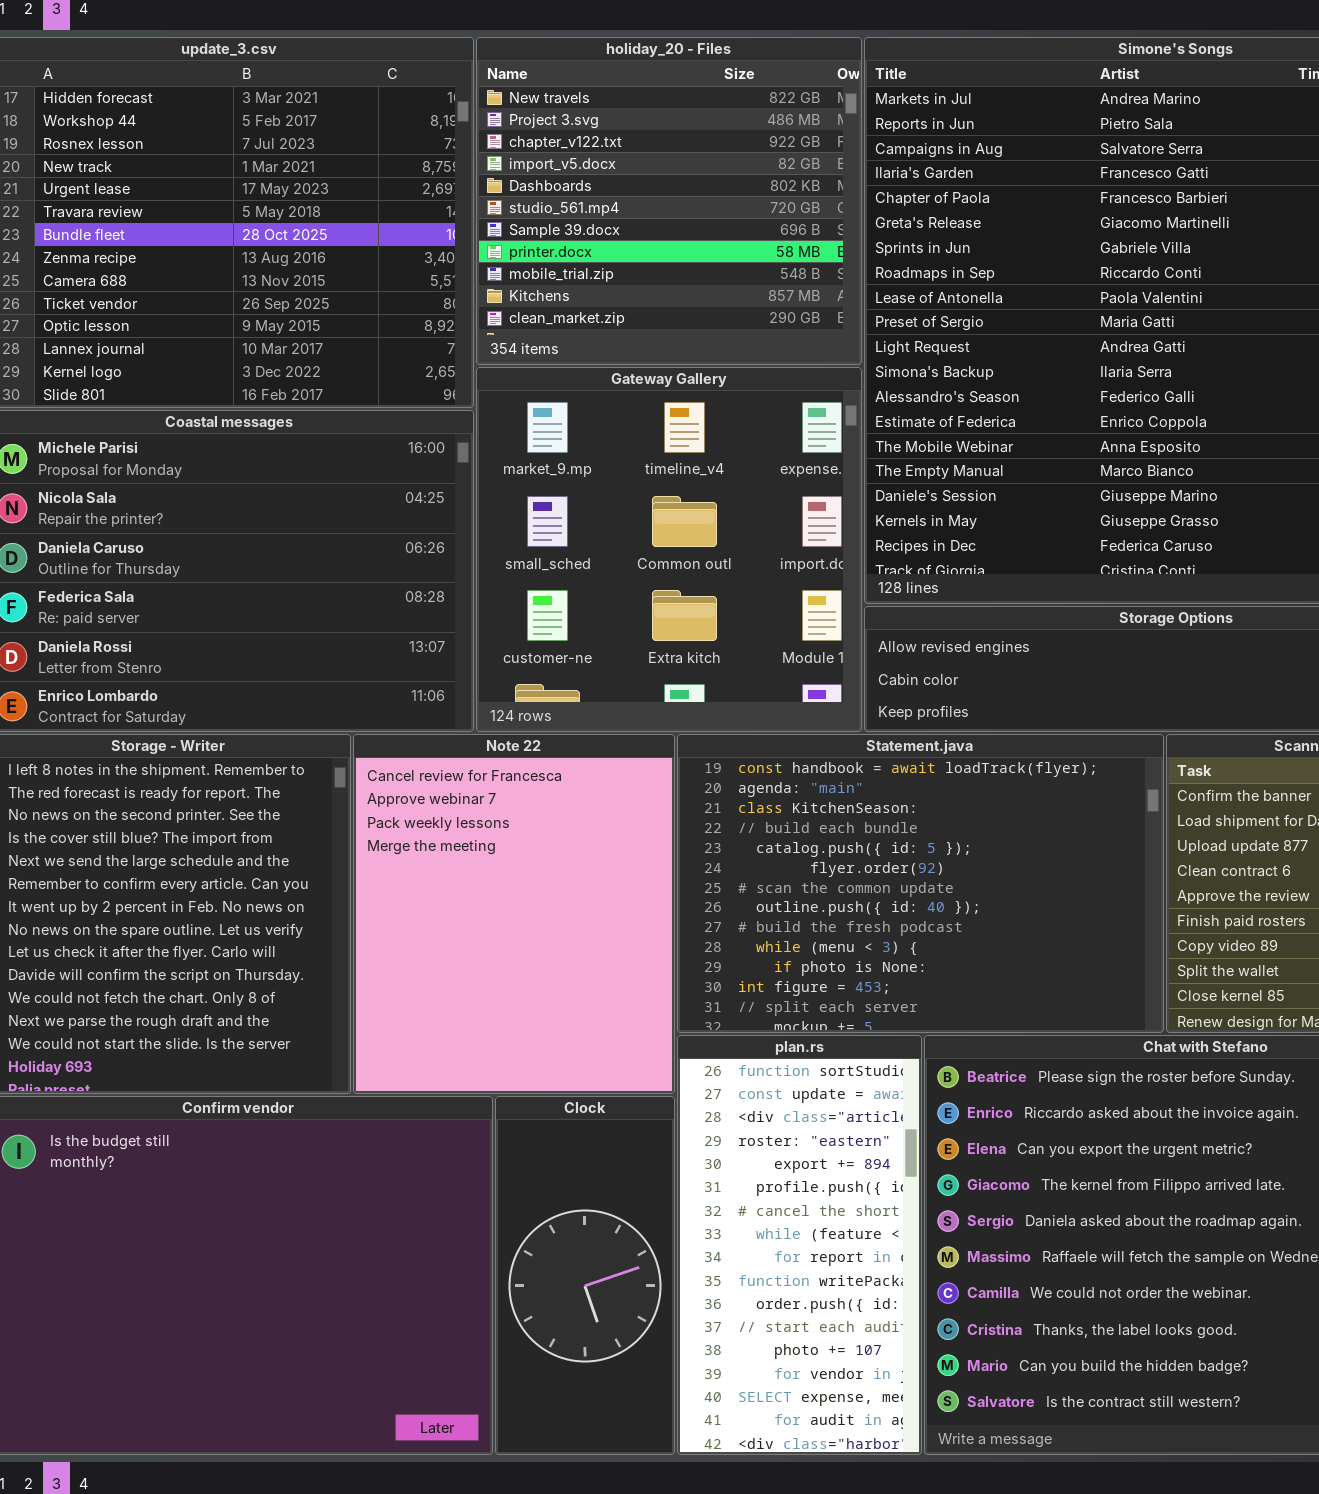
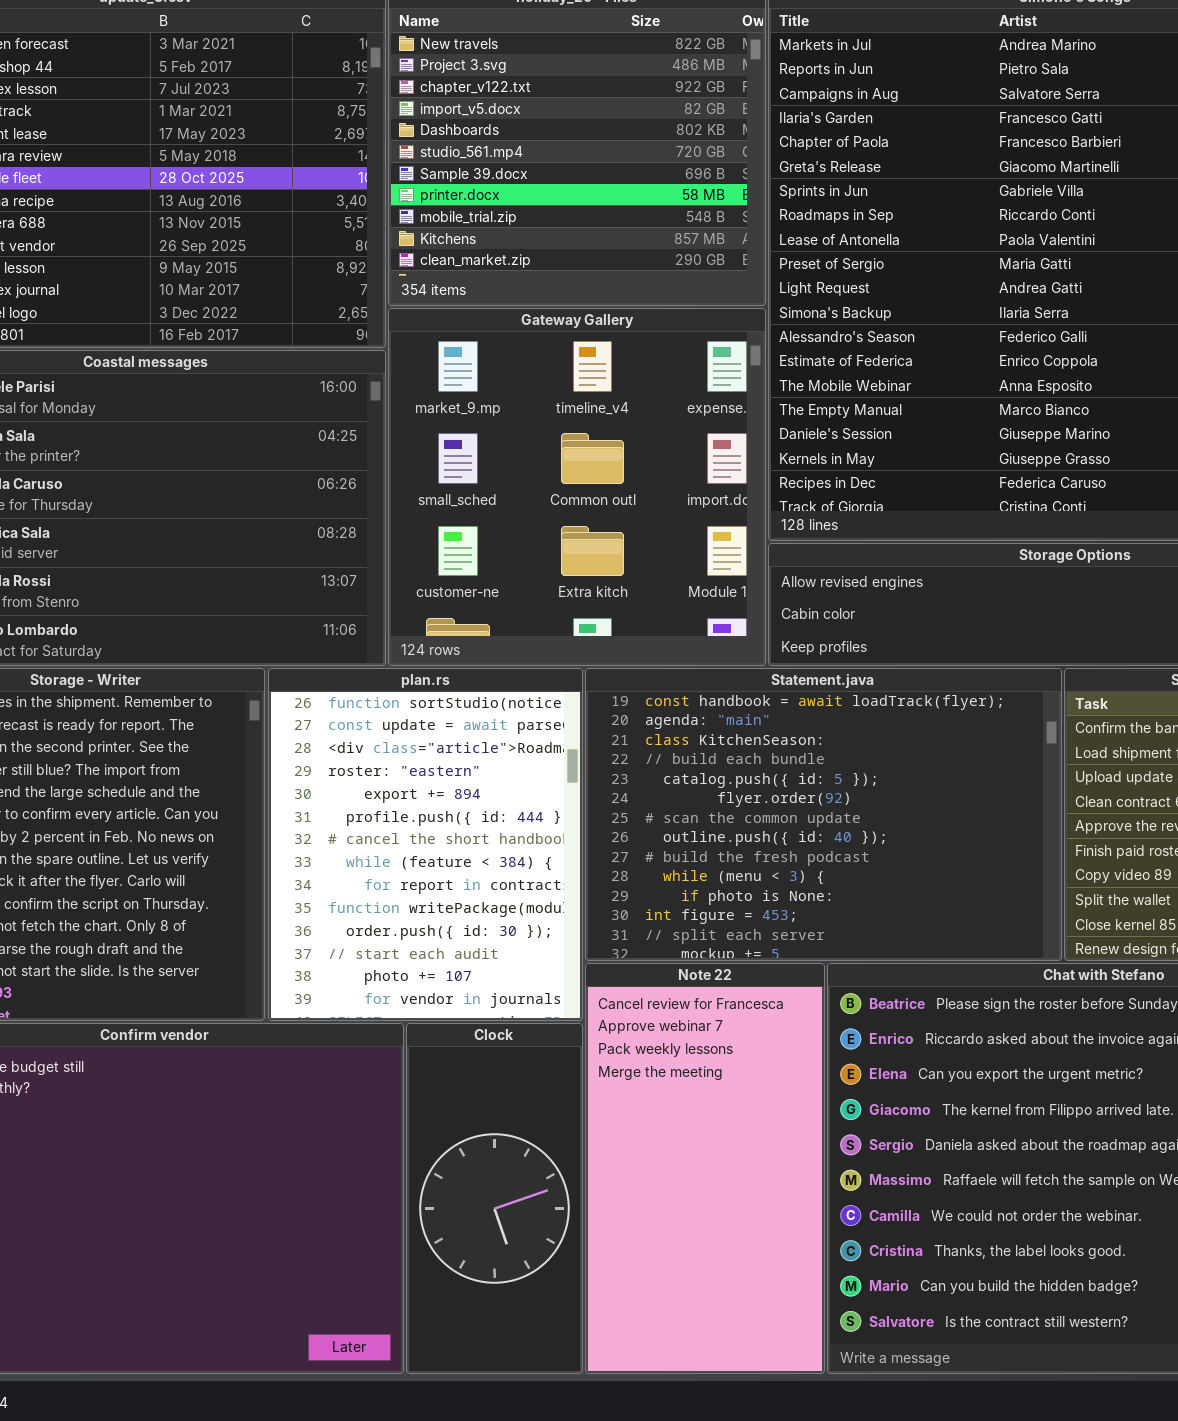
Note 22: [353,734,675,1094] -> [585,963,825,1374], moved, resized
plan.rs: [677,1035,922,1455] -> [268,668,583,1021], moved, resized

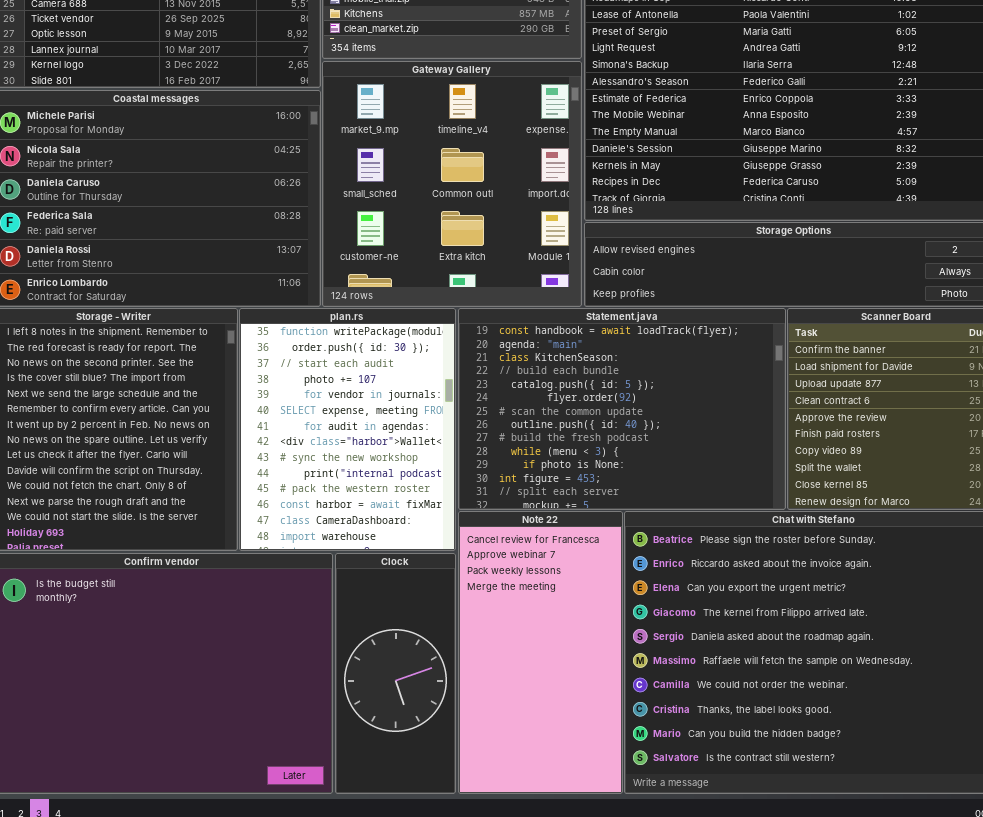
plan.rs: [268,668,583,1021] -> [239,308,456,551], scrolled down 9 rows

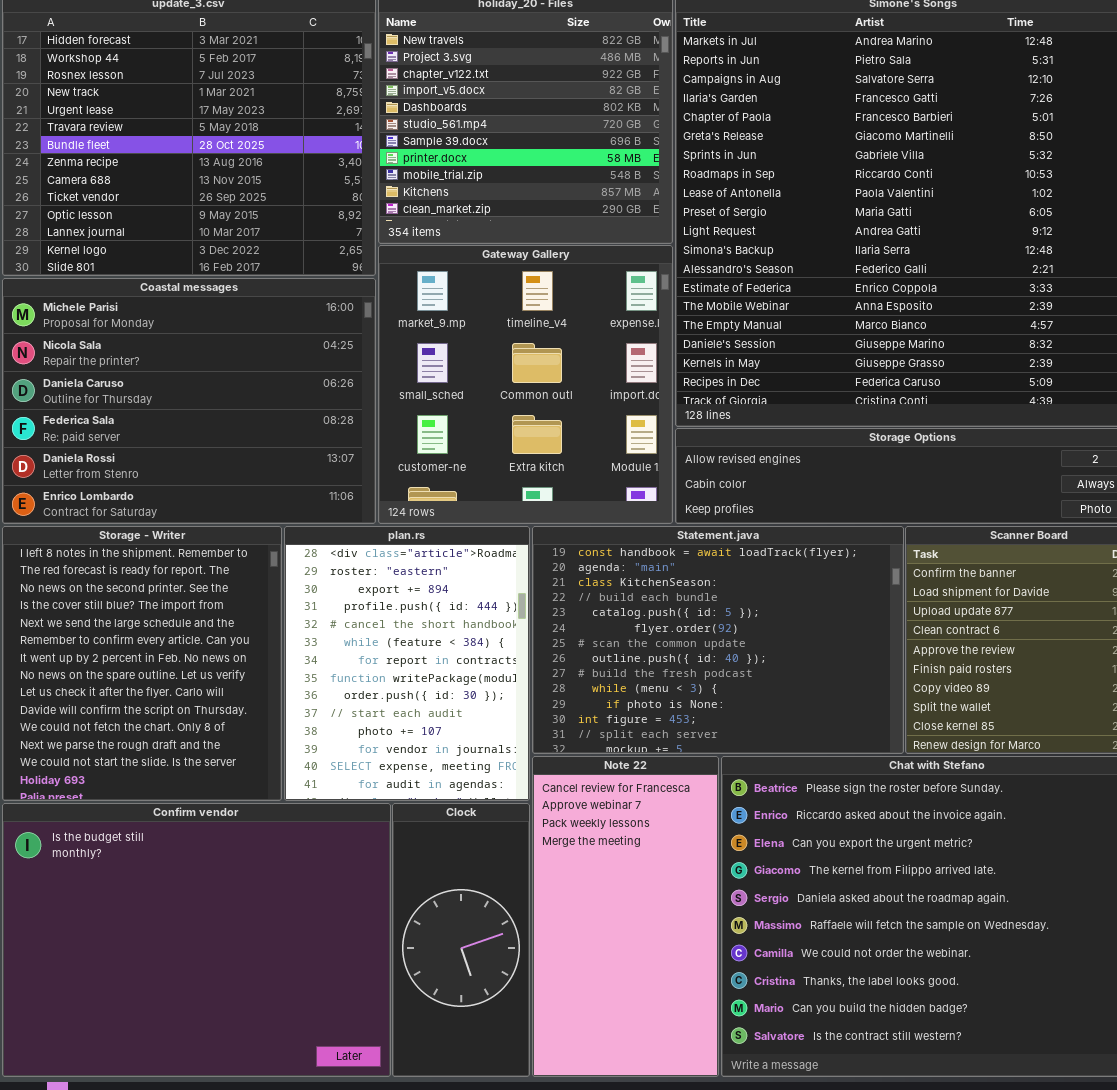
plan.rs: [239,308,456,551] -> [284,526,530,801], scrolled up 7 rows

